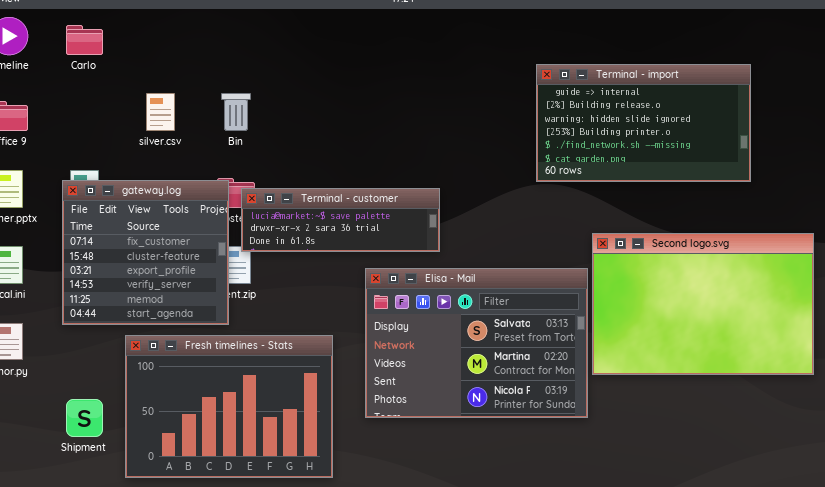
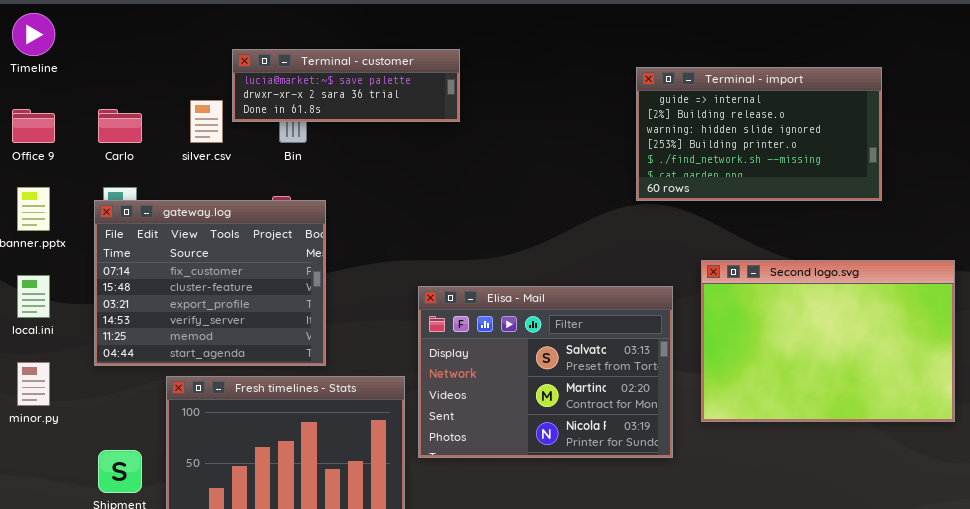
Carlo: [66,25,103,55] -> [98,109,142,143], moved
gateway.log: [62,180,229,325] -> [94,200,326,366], resized
Terminal - customer: [241,188,440,252] -> [232,49,460,122], moved
Elisa - Mail: [365,268,588,418] -> [418,286,673,458], moved

